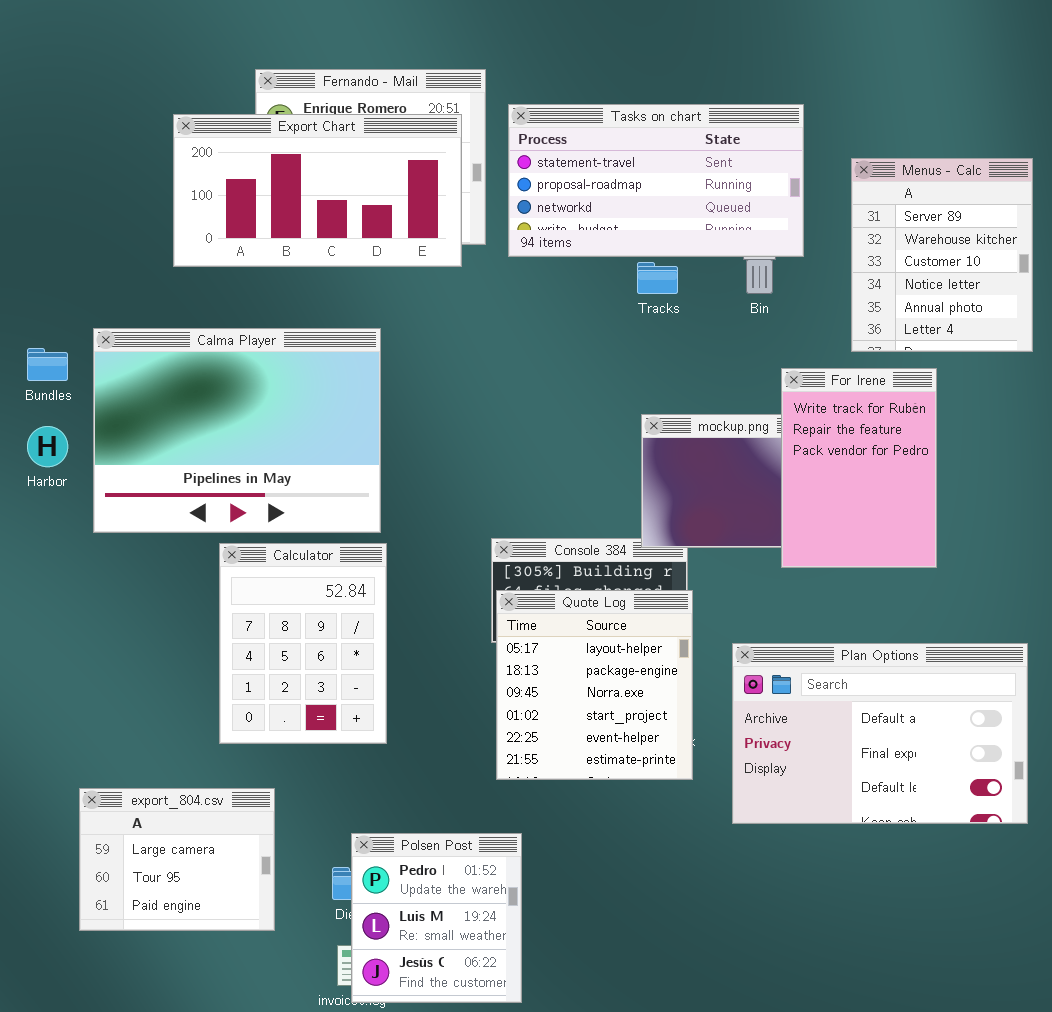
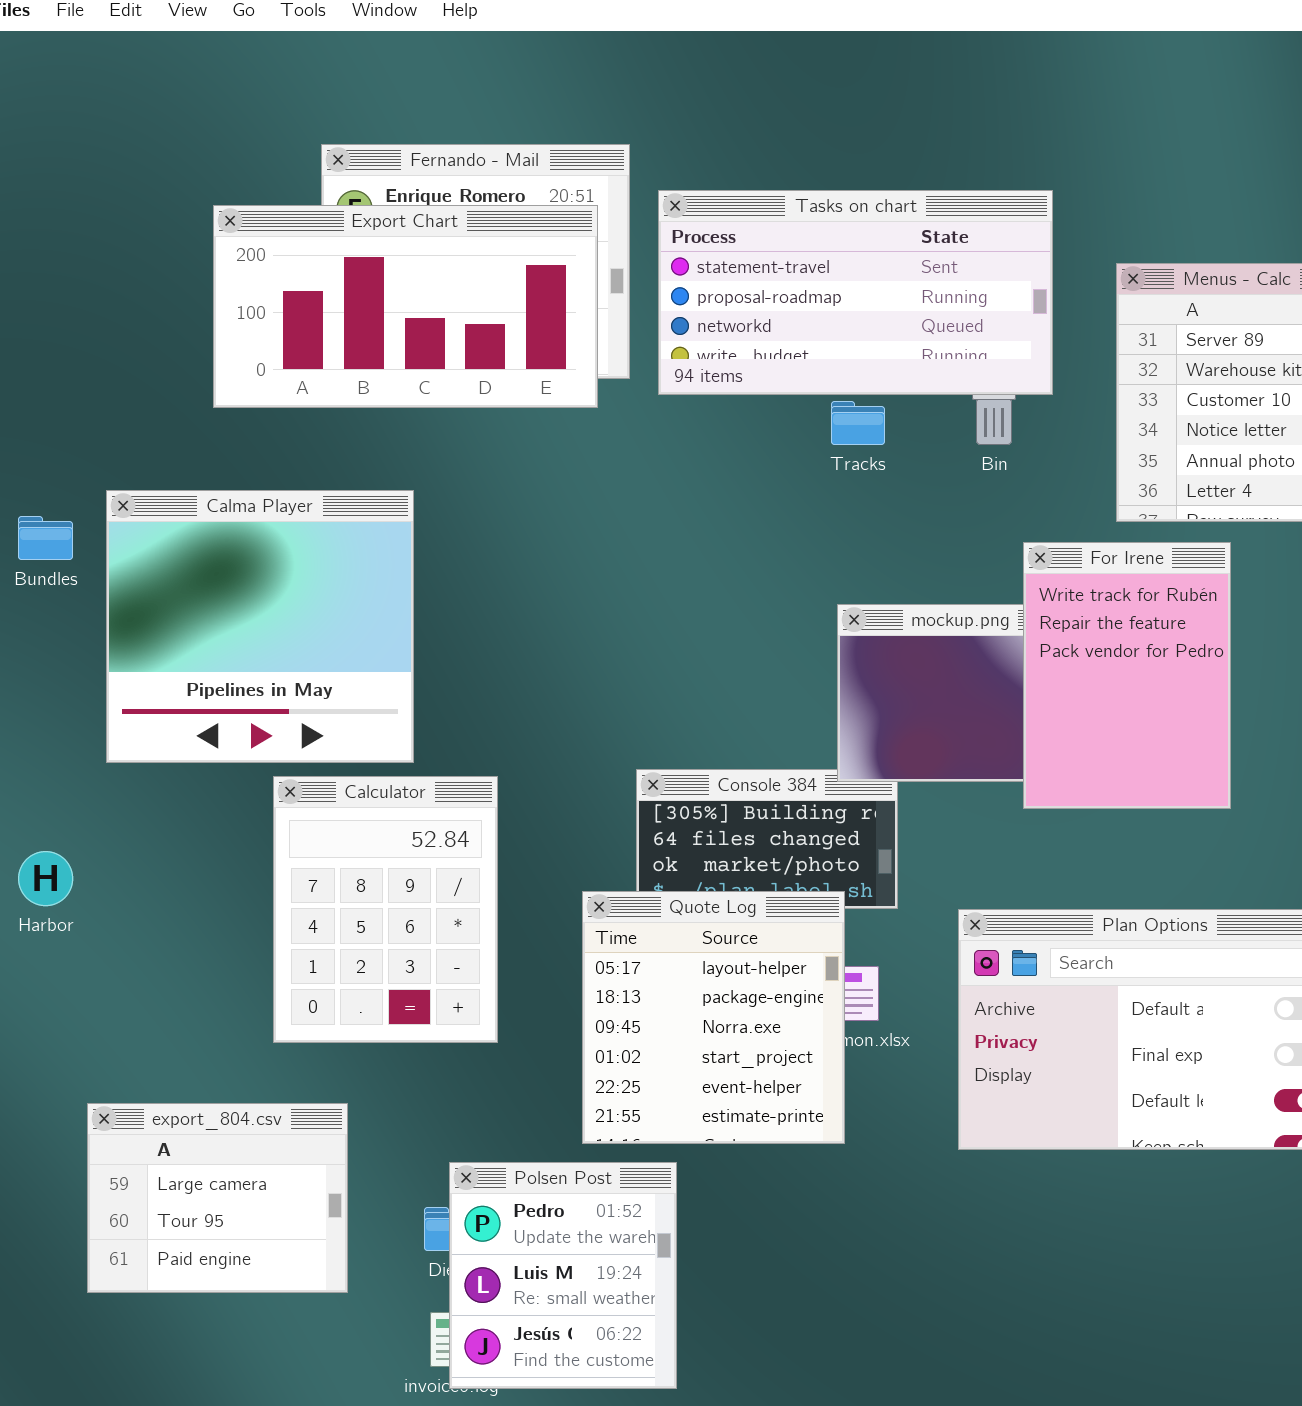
Calma Player: [93,328,381,533] -> [106,490,414,763], resized
Harbor: [27,426,68,467] -> [18,851,73,906], moved
Quote Log: [496,590,693,780] -> [582,891,845,1144], moved

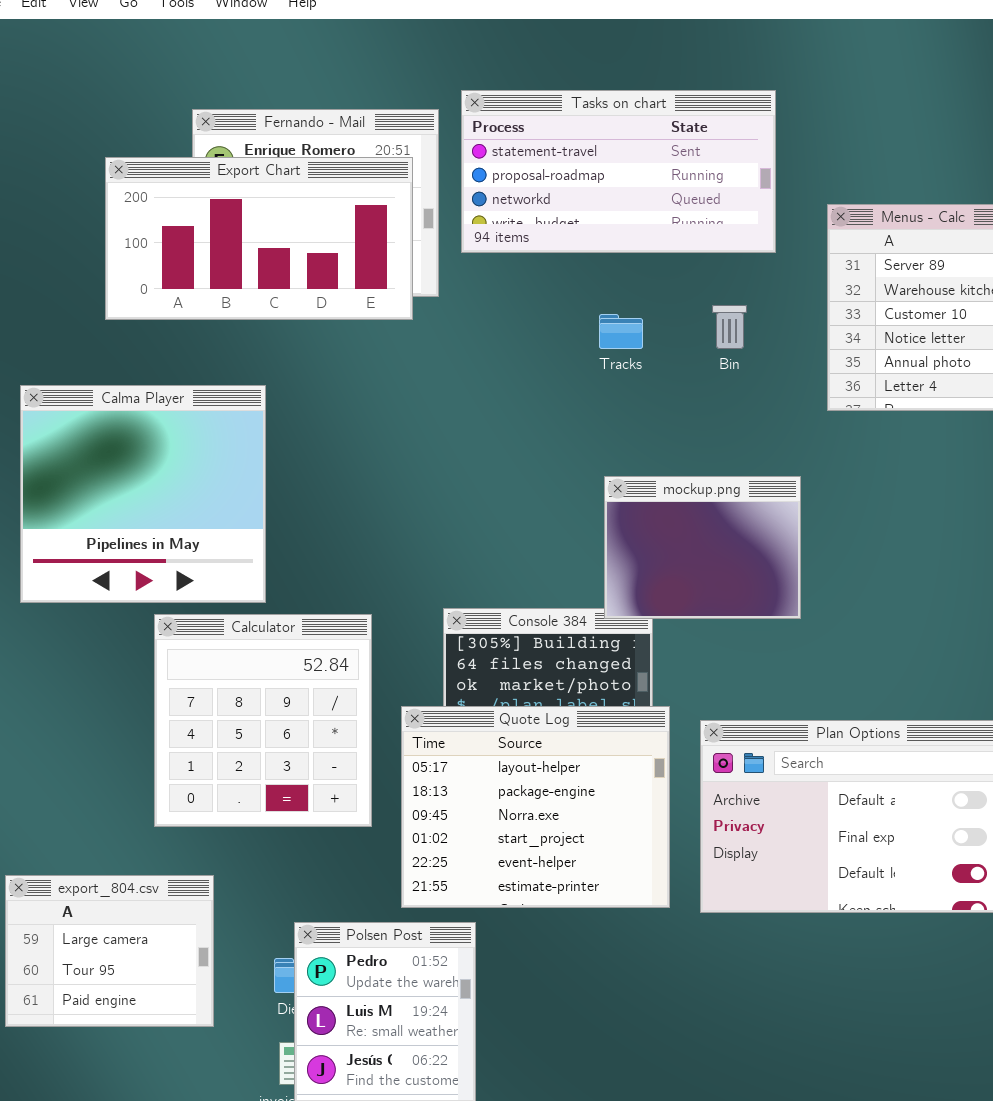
Tasks on chart: [658,190,1053,395] -> [461,90,776,253], moved
For Irene: [1023,542,1231,809] -> none, closed
Calculator: [273,776,498,1043] -> [154,614,372,827], resized
Quote Log: [582,891,845,1144] -> [401,706,670,908], resized

